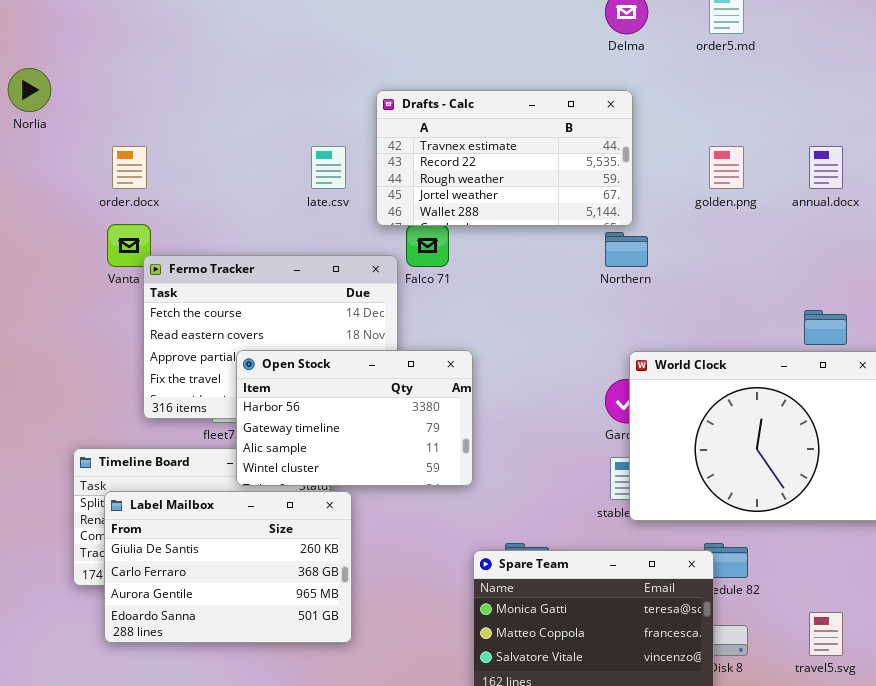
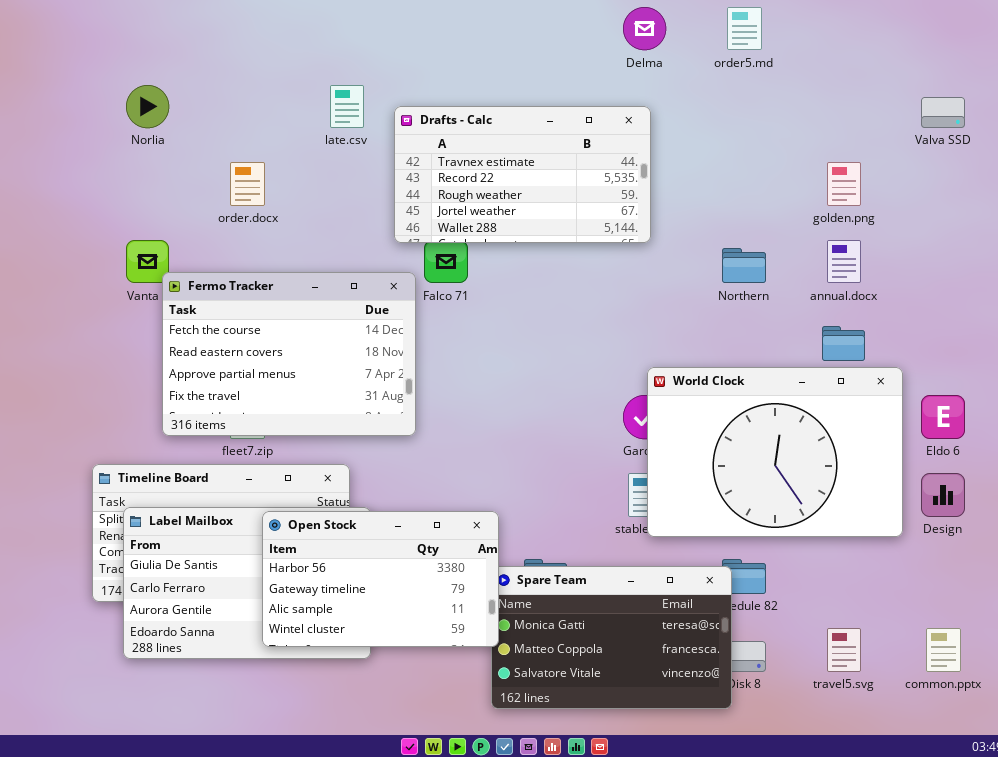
Norlia: [8,68,51,112] -> [126,85,169,128], moved
order.docx: [112,146,147,189] -> [230,162,265,206], moved
late.csv: [311,146,346,189] -> [330,85,364,128], moved
golden.png: [709,146,744,189] -> [827,162,861,206], moved
annual.docx: [809,146,843,189] -> [827,240,861,283], moved
Northern: [605,232,648,267] -> [722,248,766,283], moved
Open Stock: [236,350,473,486] -> [262,511,499,647], moved

